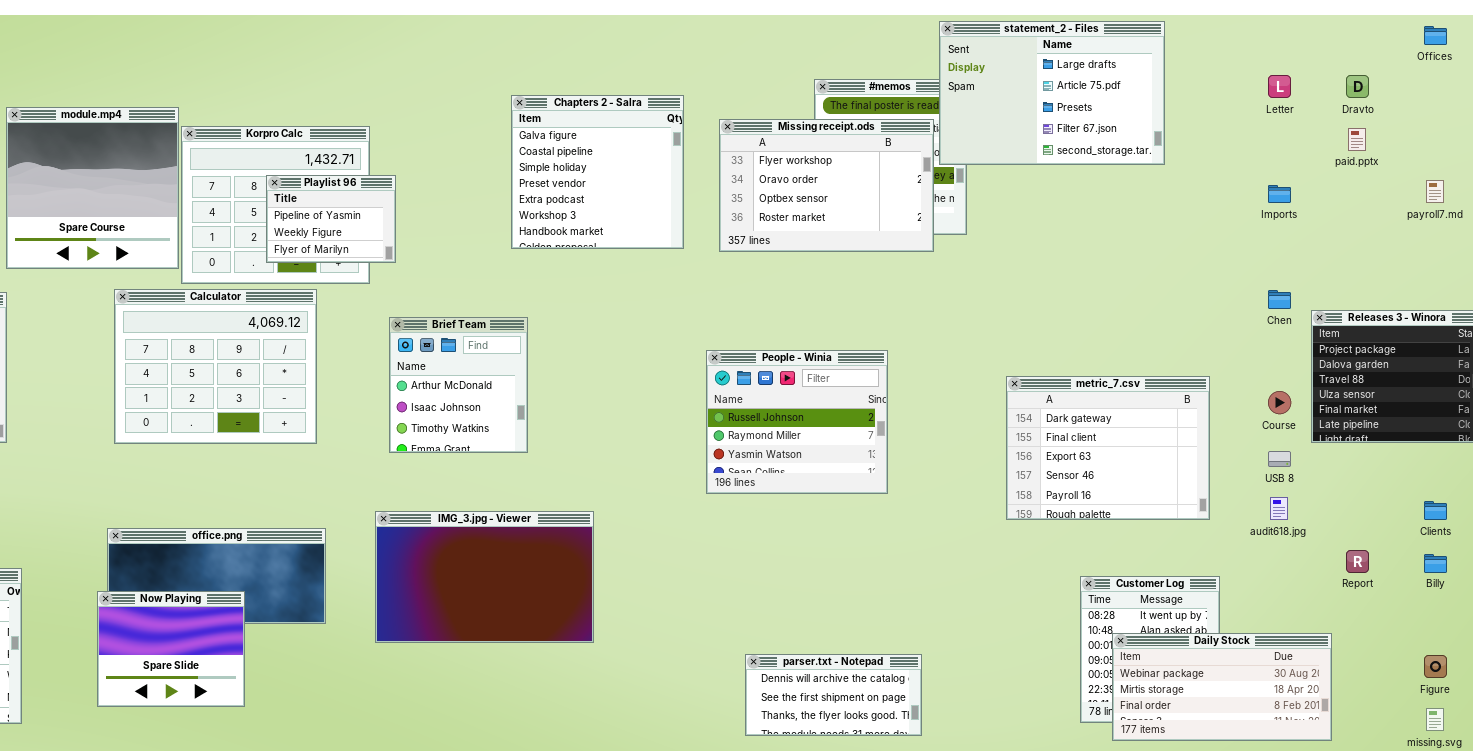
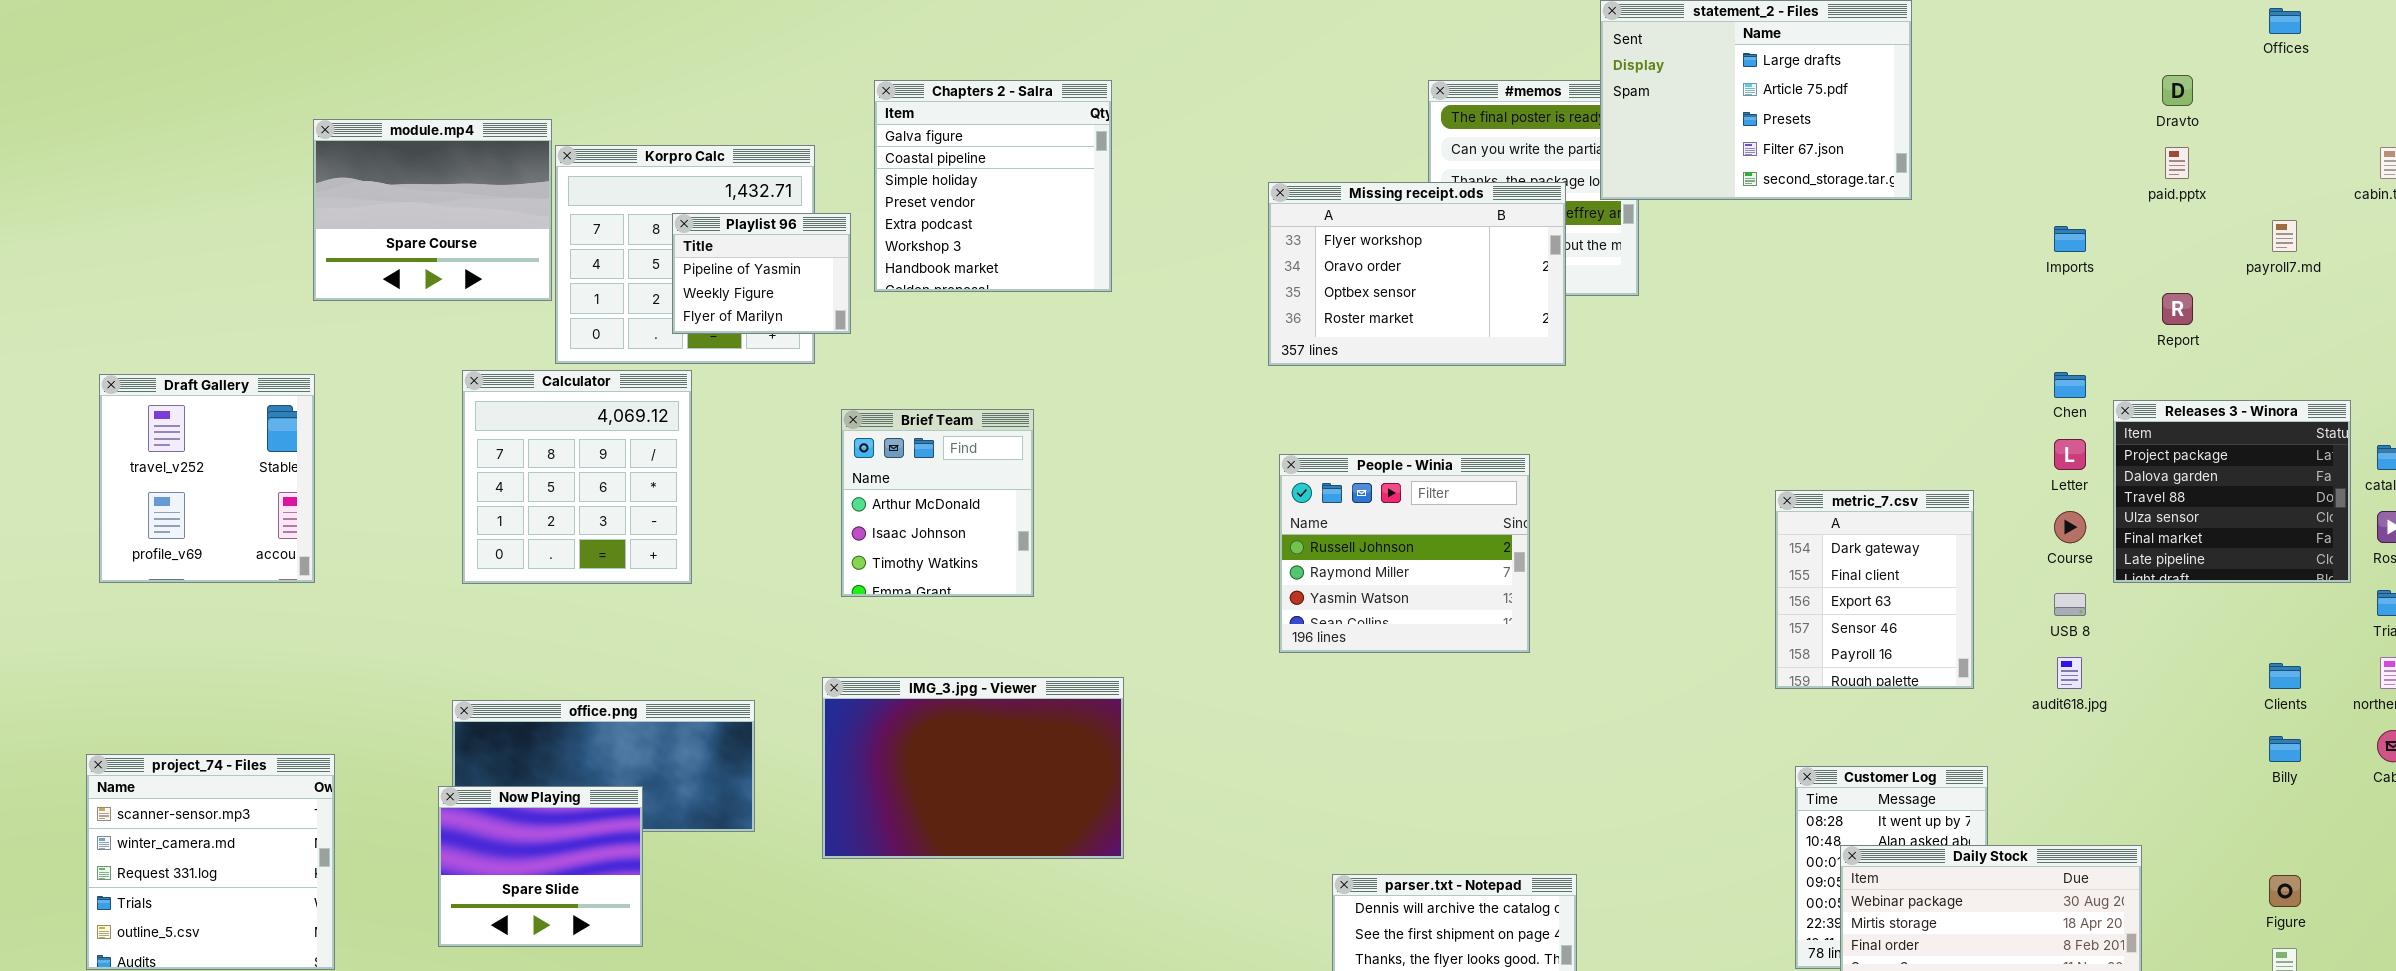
Letter: [1268,75,1291,98] -> [2054,439,2086,470], moved
Chapters 2 - Salra: [511,95,684,249] -> [874,80,1112,292], moved
module.mp4: [6,107,179,269] -> [313,119,552,301], resized
Missing receipt.ods: [719,119,934,252] -> [1268,182,1566,366], moved
Calculator: [114,289,317,444] -> [462,370,692,584], resized
metric_7.csv: [1006,376,1210,520] -> [1775,490,1974,689], resized
Report: [1346,550,1369,573] -> [2162,293,2193,325], moved

